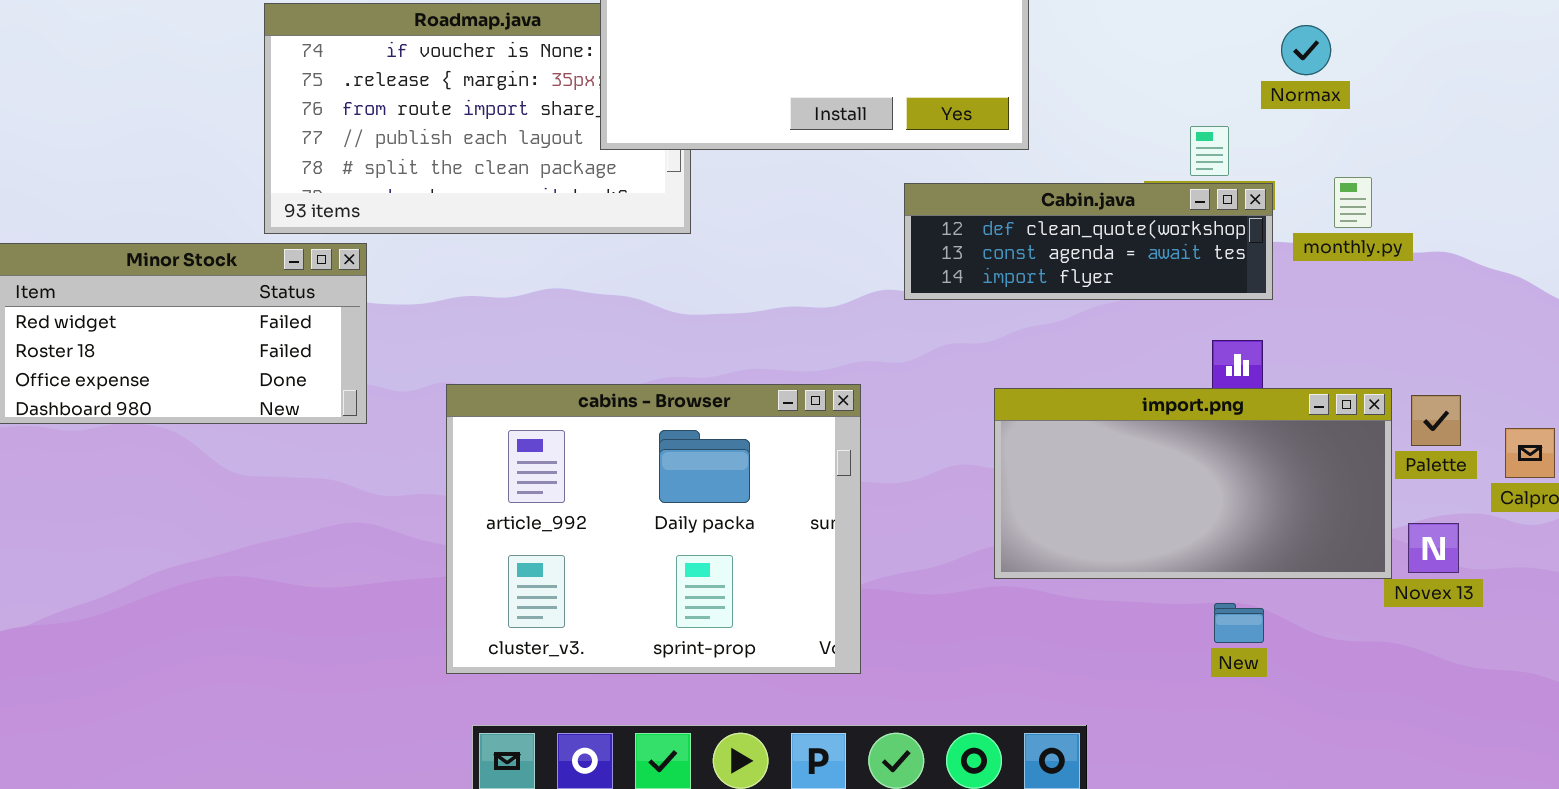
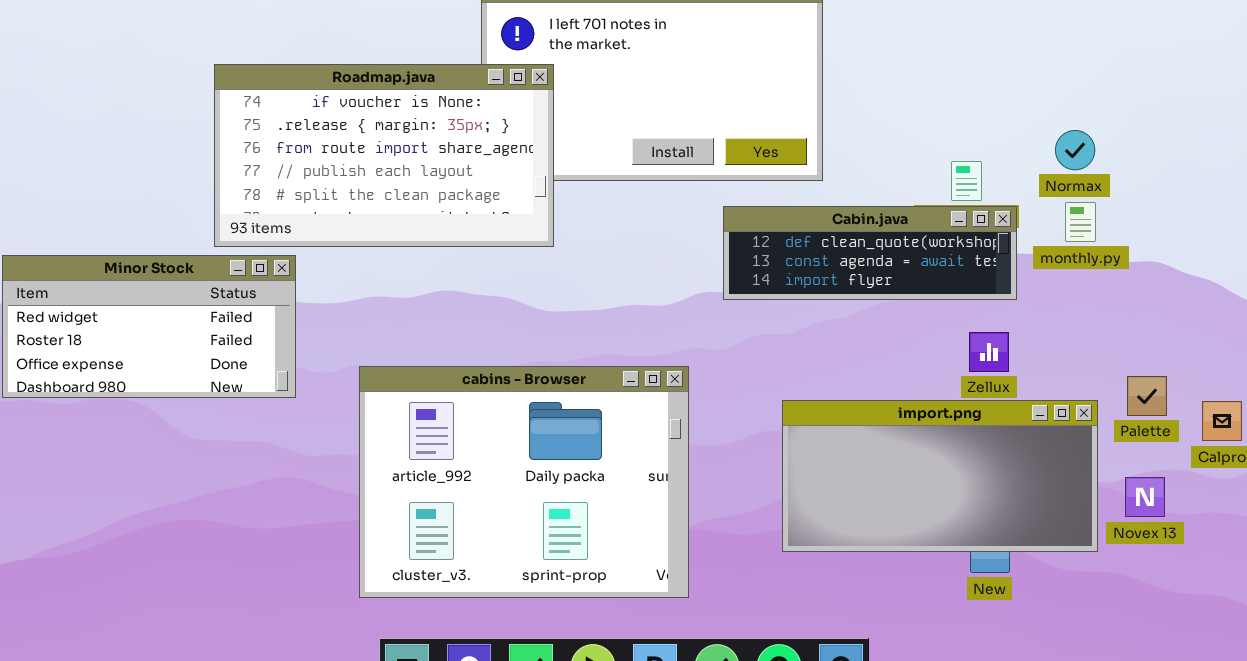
Roadmap.java: [264,3,691,234] -> [214,64,554,247], raised
Normax: [1281,25,1331,75] -> [1055,130,1095,170], moved
import.png: [994,388,1392,579] -> [782,400,1098,552], moved

